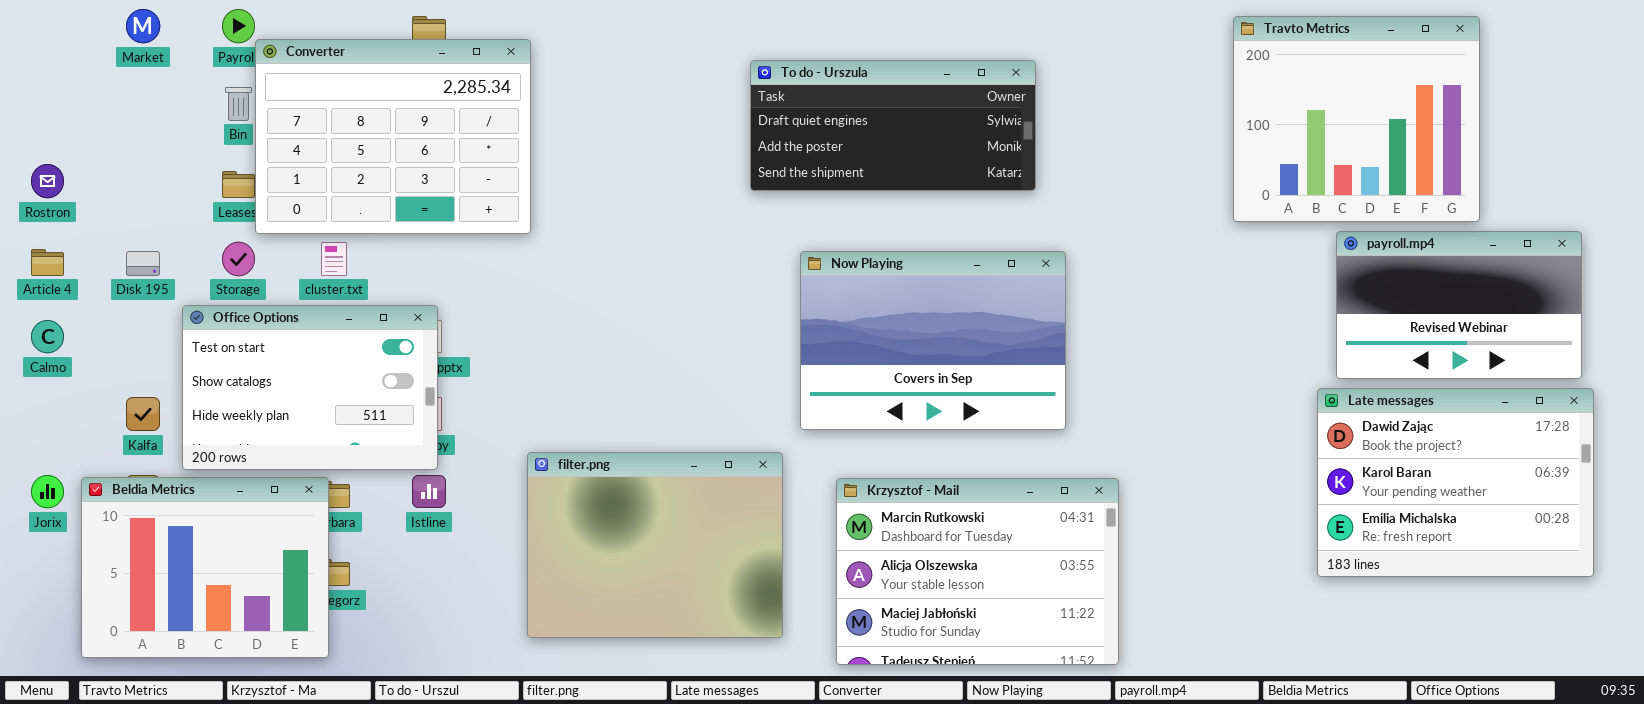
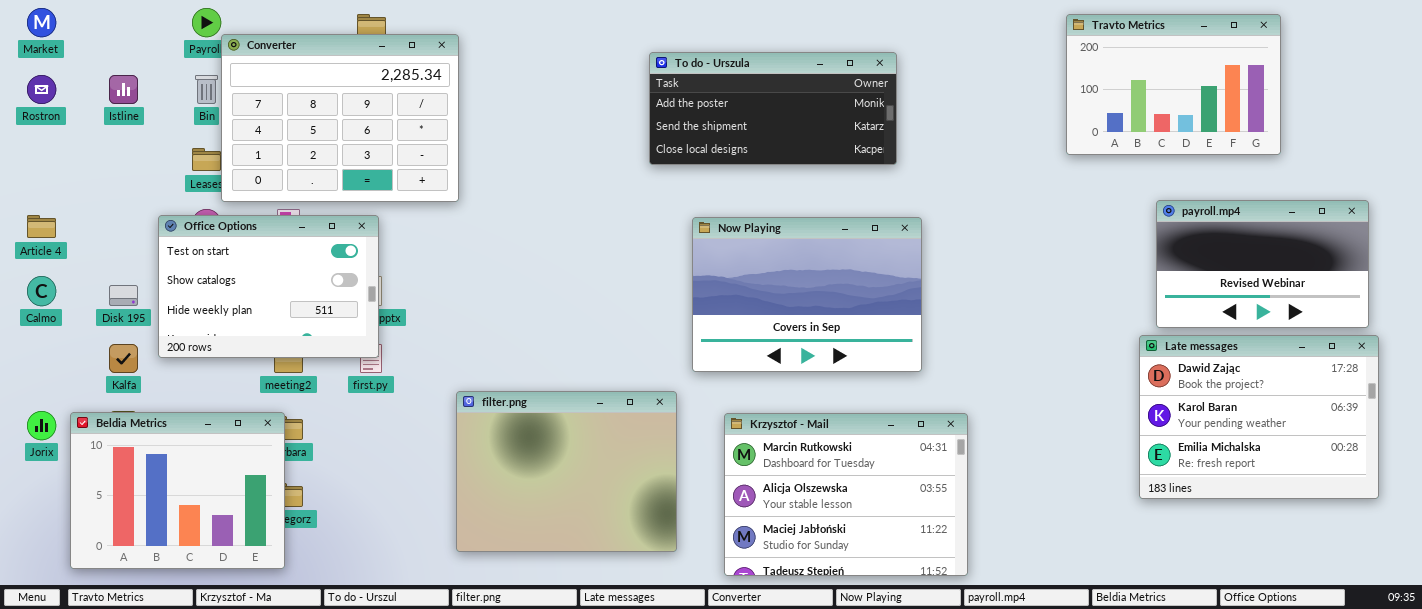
Market: [126,9,160,43] -> [27,8,56,37], moved
Travto Metrics: [1233,16,1480,222] -> [1066,14,1281,155], resized
To do - Urszula: [750,60,1036,191] -> [649,52,897,165], scrolled down 1 row
Rostron: [31,164,64,198] -> [27,75,56,104], moved
Disk 195: [126,251,160,276] -> [109,285,138,306], moved
Office Options: [182,305,438,470] -> [158,215,379,358], moved
Istline: [412,475,446,508] -> [109,75,138,104], moved

